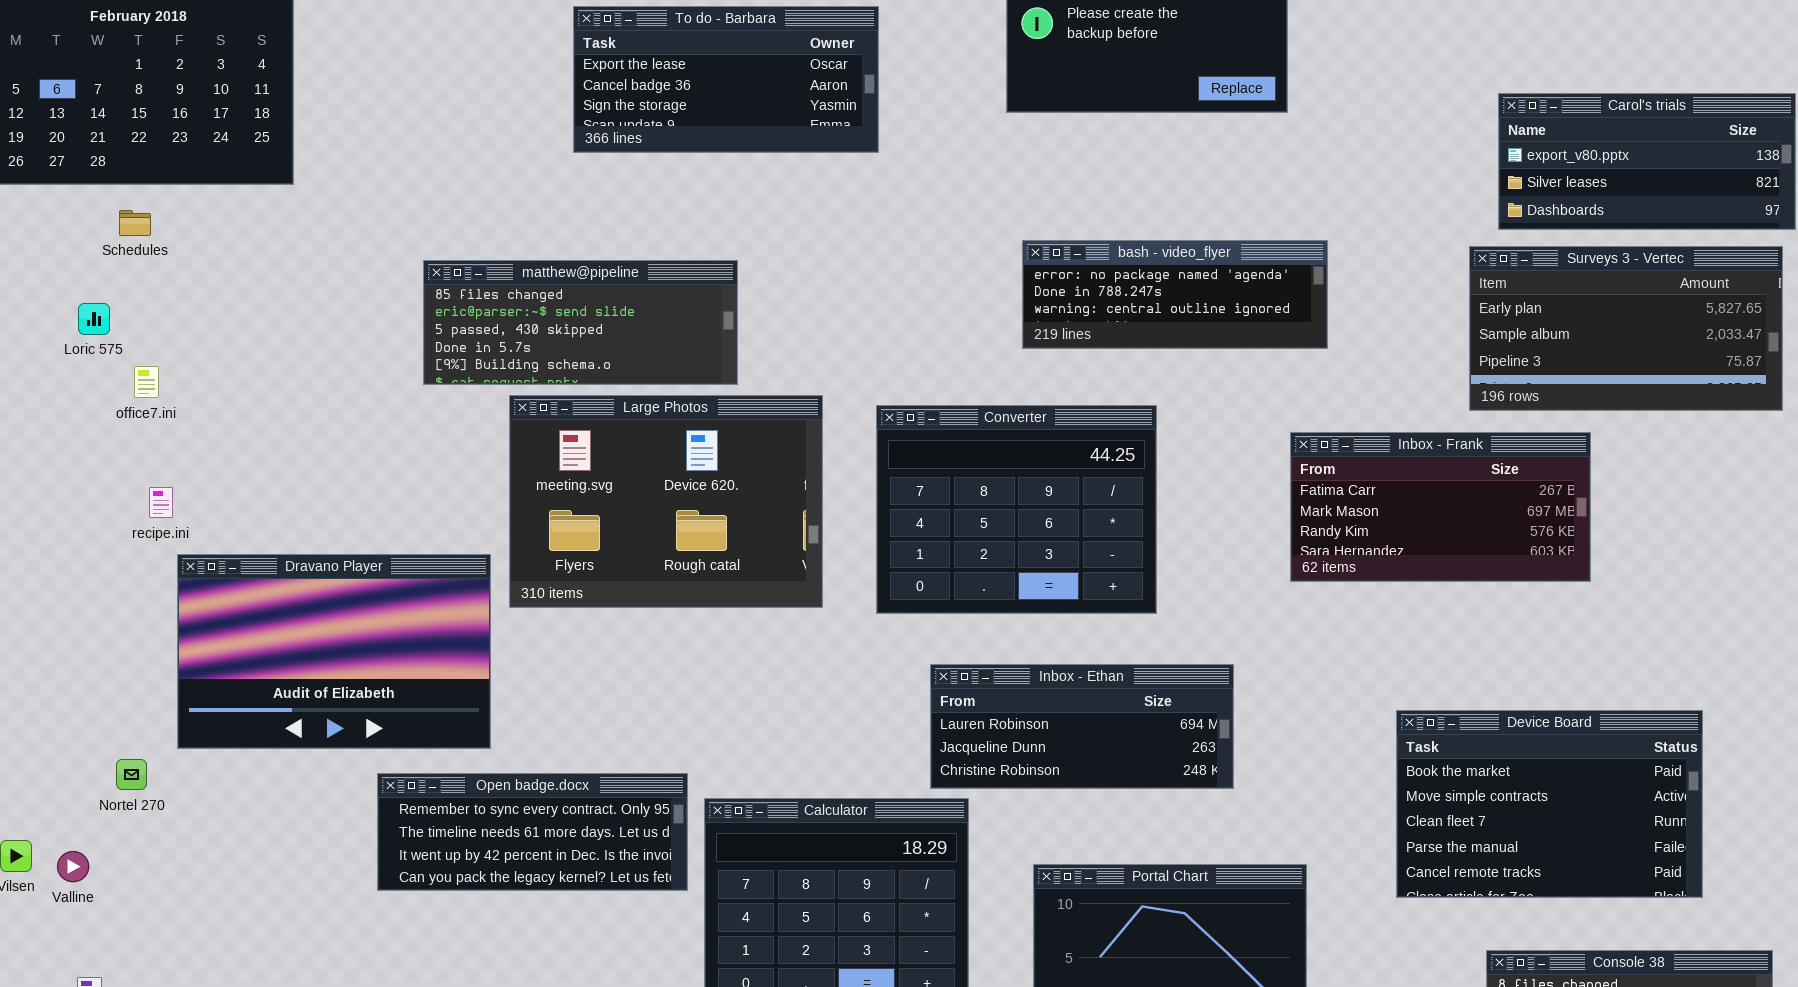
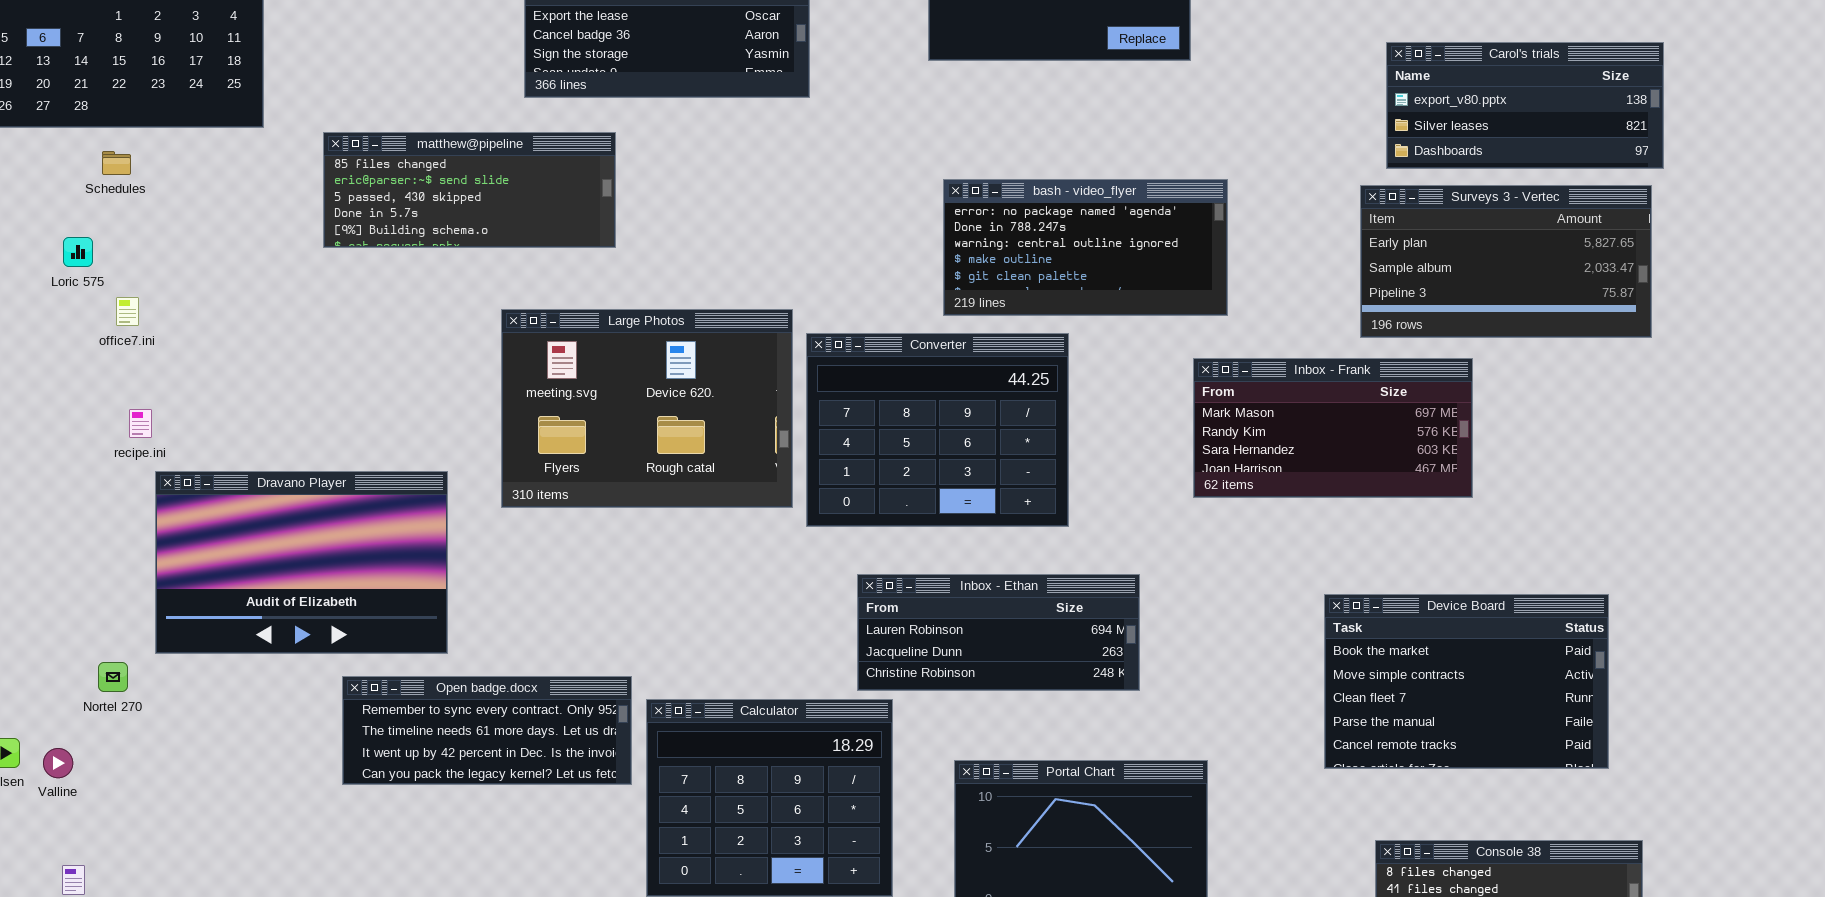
bash - video_flyer: [1022,240,1328,349] -> [943,179,1228,316], resized
matthew@pipeline: [423,260,738,385] -> [323,132,616,248], moved
Large Photos: [509,395,823,608] -> [501,309,793,508], moved
Inbox - Frank: [1290,432,1591,582] -> [1193,358,1473,498], scrolled down 1 row
Device Board: [1396,710,1703,898] -> [1324,594,1609,769], moved

